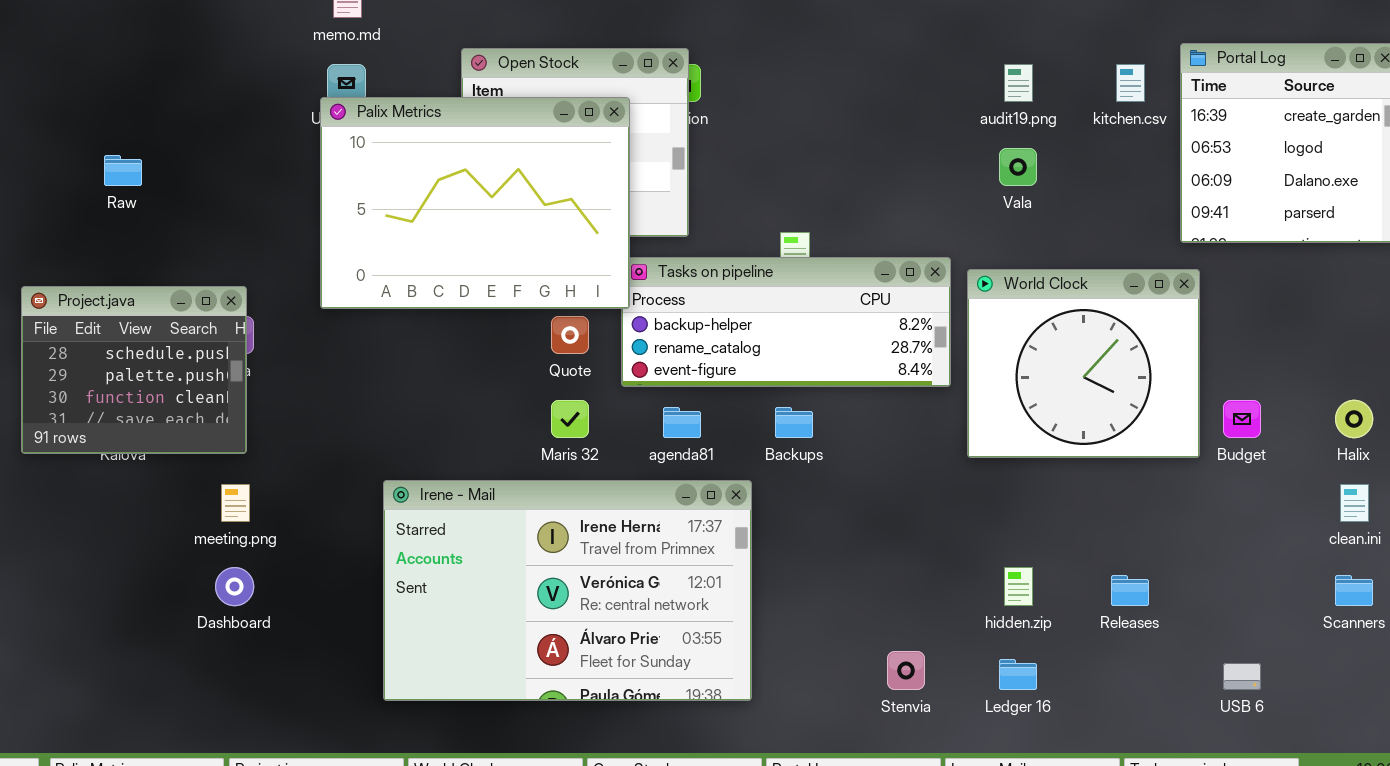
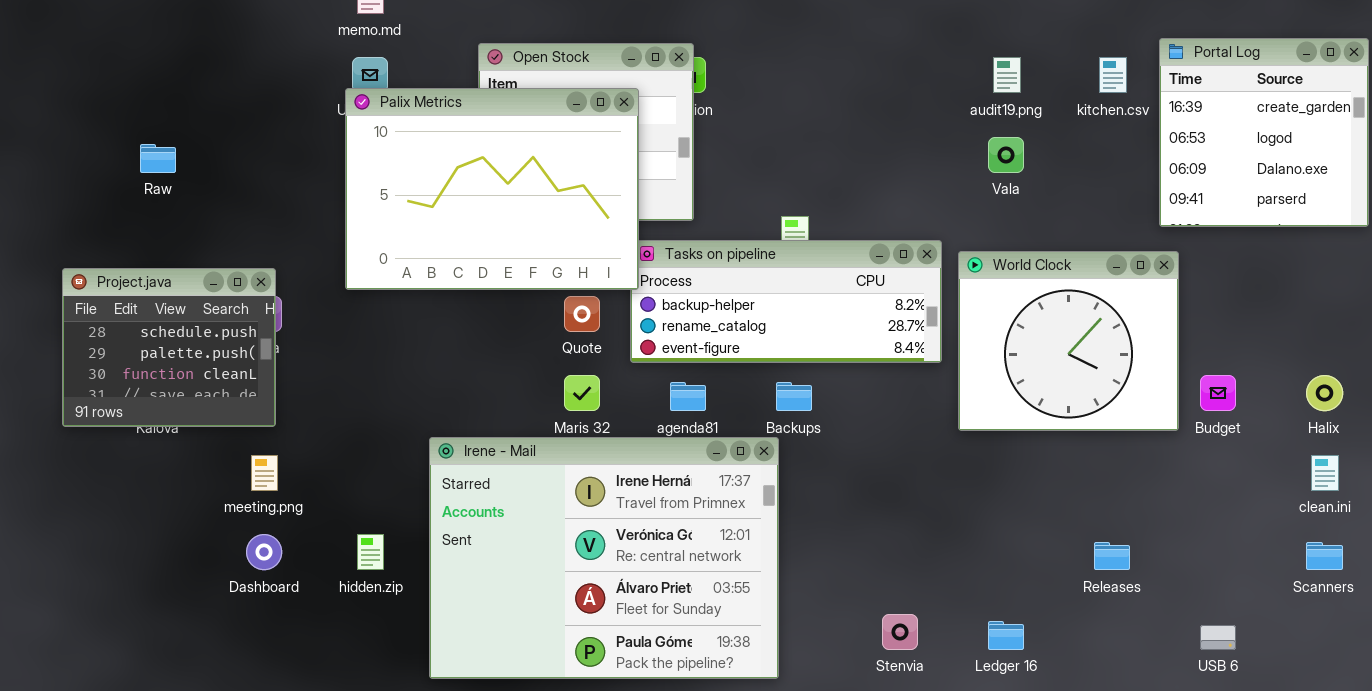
Irene - Mail: [383,480,752,701] -> [429,437,779,679], moved, resized
hidden.zip: [1004,567,1033,606] -> [357,534,384,570], moved

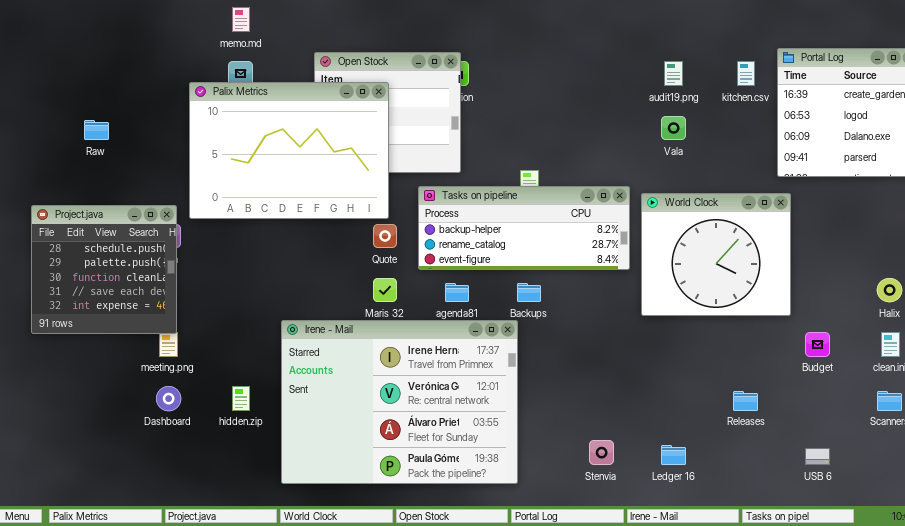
Palix Metrics: [345,88,639,290] -> [189,82,389,219], moved
Project.java: [62,268,276,427] -> [31,205,177,334], resized
Budget: [1200,375,1236,411] -> [805,332,830,357], moved

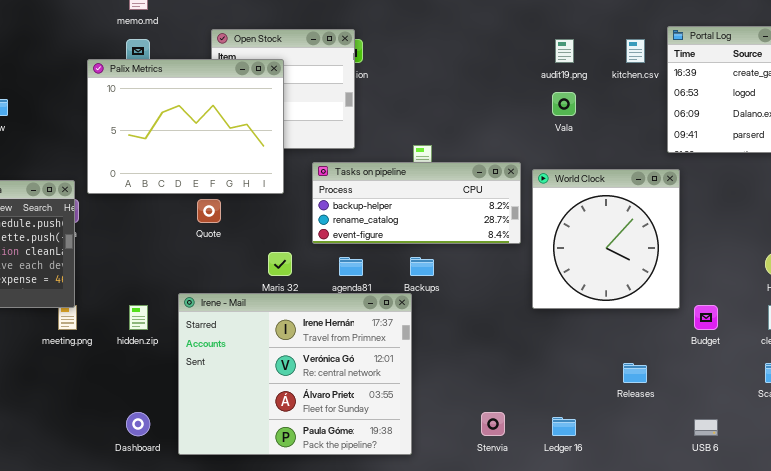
World Clock: [641,193,791,316] -> [532,169,680,309], resized
Quote: [373,224,397,248] -> [197,199,221,223], moved
Dashboard: [156,386,181,411] -> [126,412,150,436], moved
hidden.zip: [232,386,250,411] -> [129,305,148,330], moved

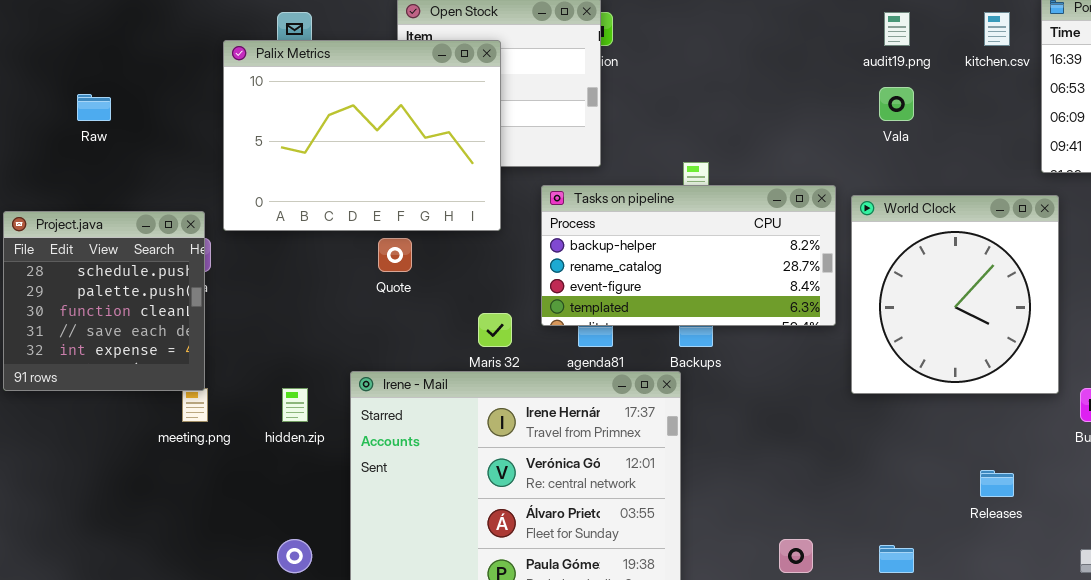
Tasks on pipeline: [312,162,521,244] -> [541,185,836,326], resized

